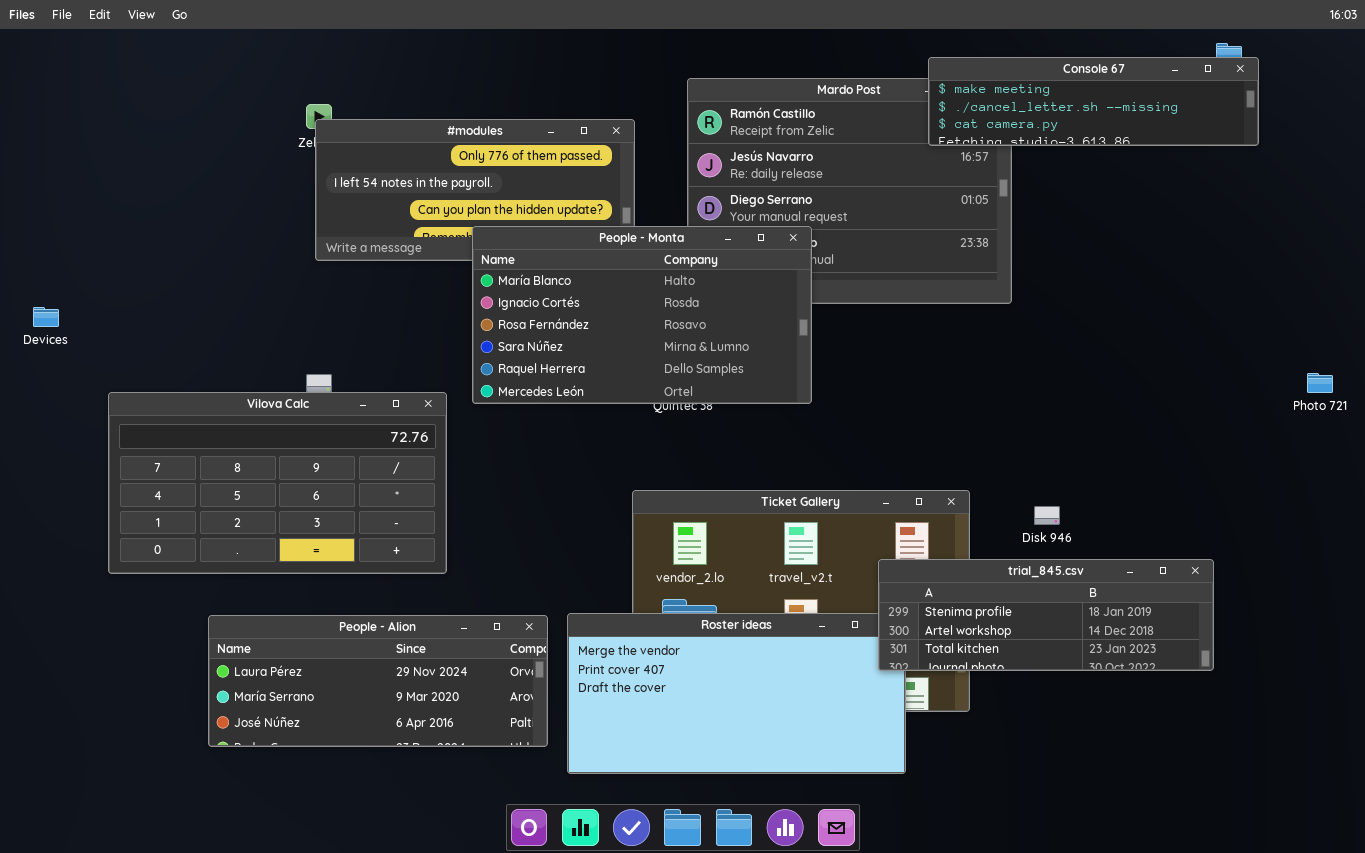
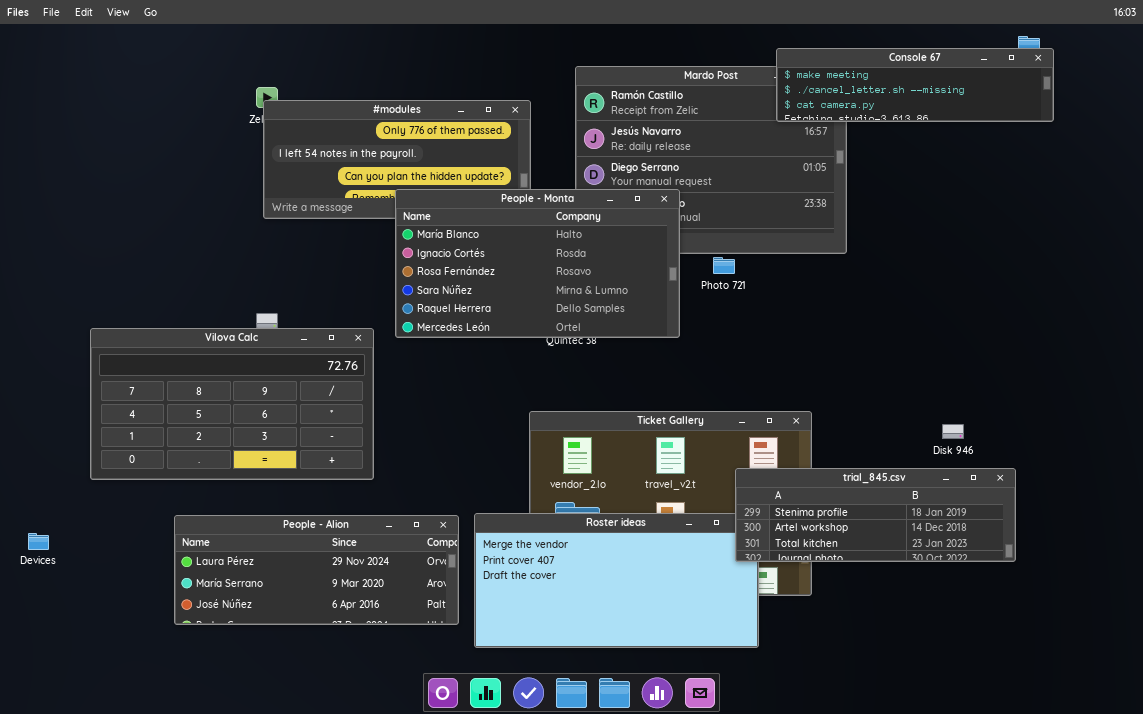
Devices: [33,307,59,327] -> [28,533,49,550], moved
Photo 721: [1307,373,1333,393] -> [713,257,735,274], moved
Disk 946: [1034,506,1060,525] -> [942,424,964,439], moved

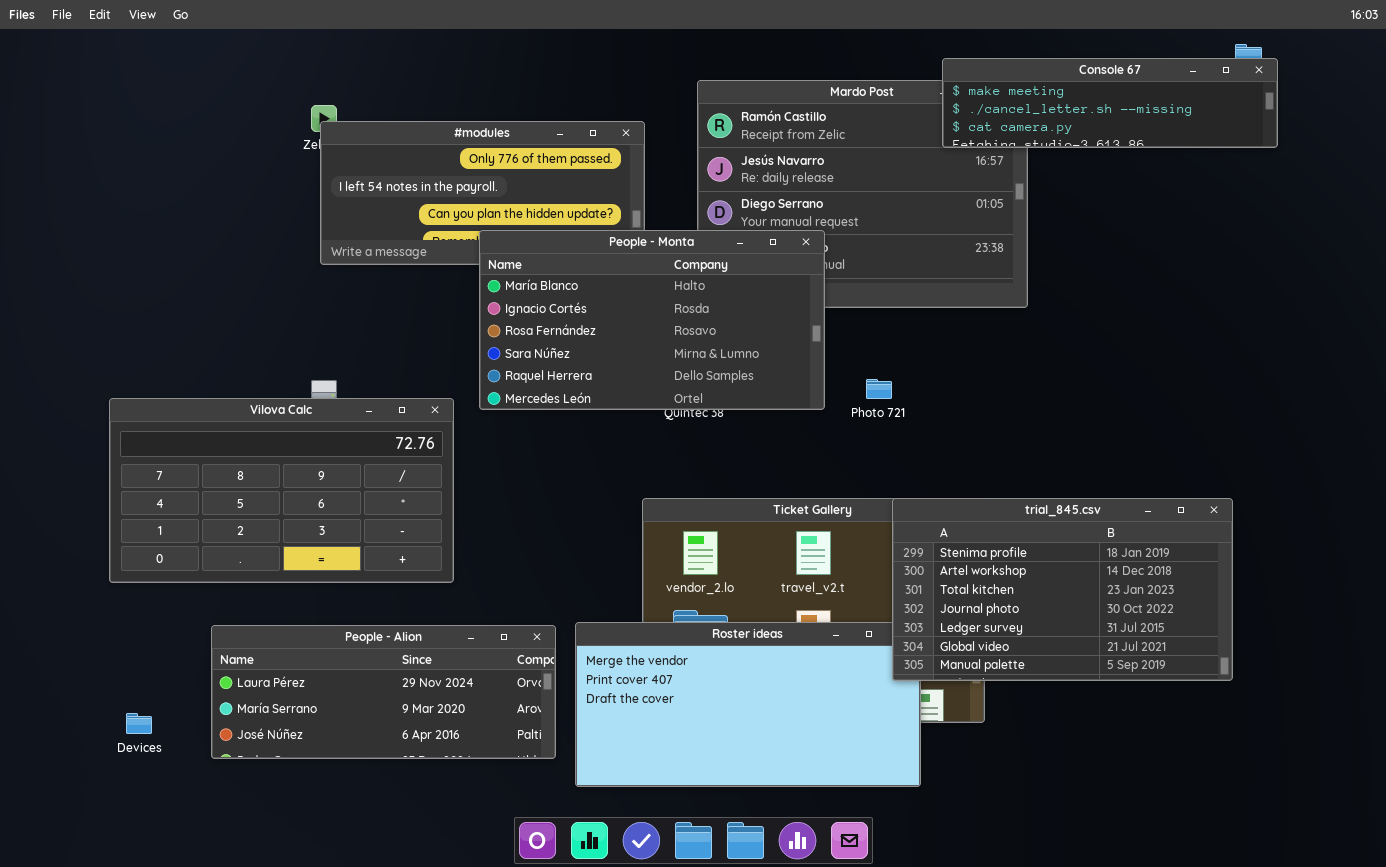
Photo 721: [713,257,735,274] -> [866,379,892,399], moved
trial_845.csv: [735,468,1016,562] -> [892,498,1233,681], resized
Devices: [28,533,49,550] -> [126,713,152,734], moved

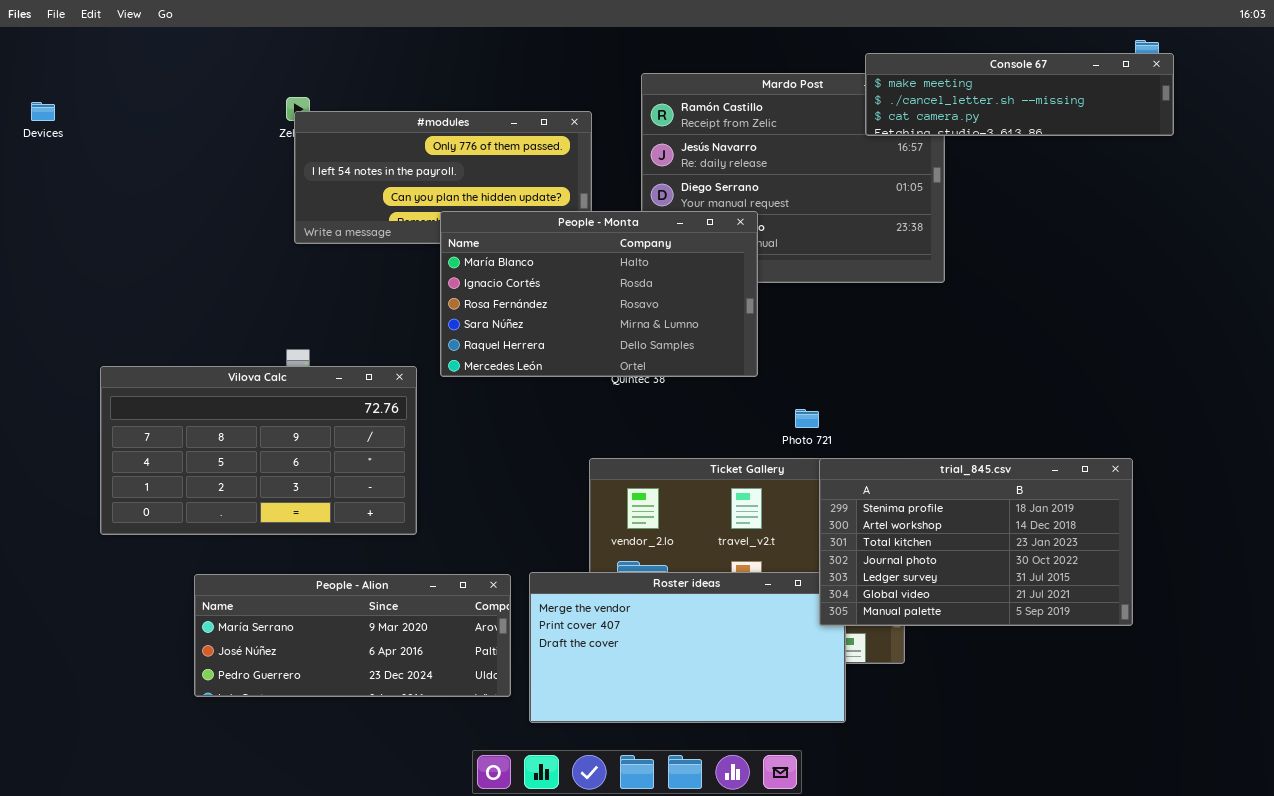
Photo 721: [866,379,892,399] -> [795,409,819,428], moved
People - Alion: [211,625,556,759] -> [194,574,511,697], scrolled down 1 row
Devices: [126,713,152,734] -> [31,102,55,121], moved

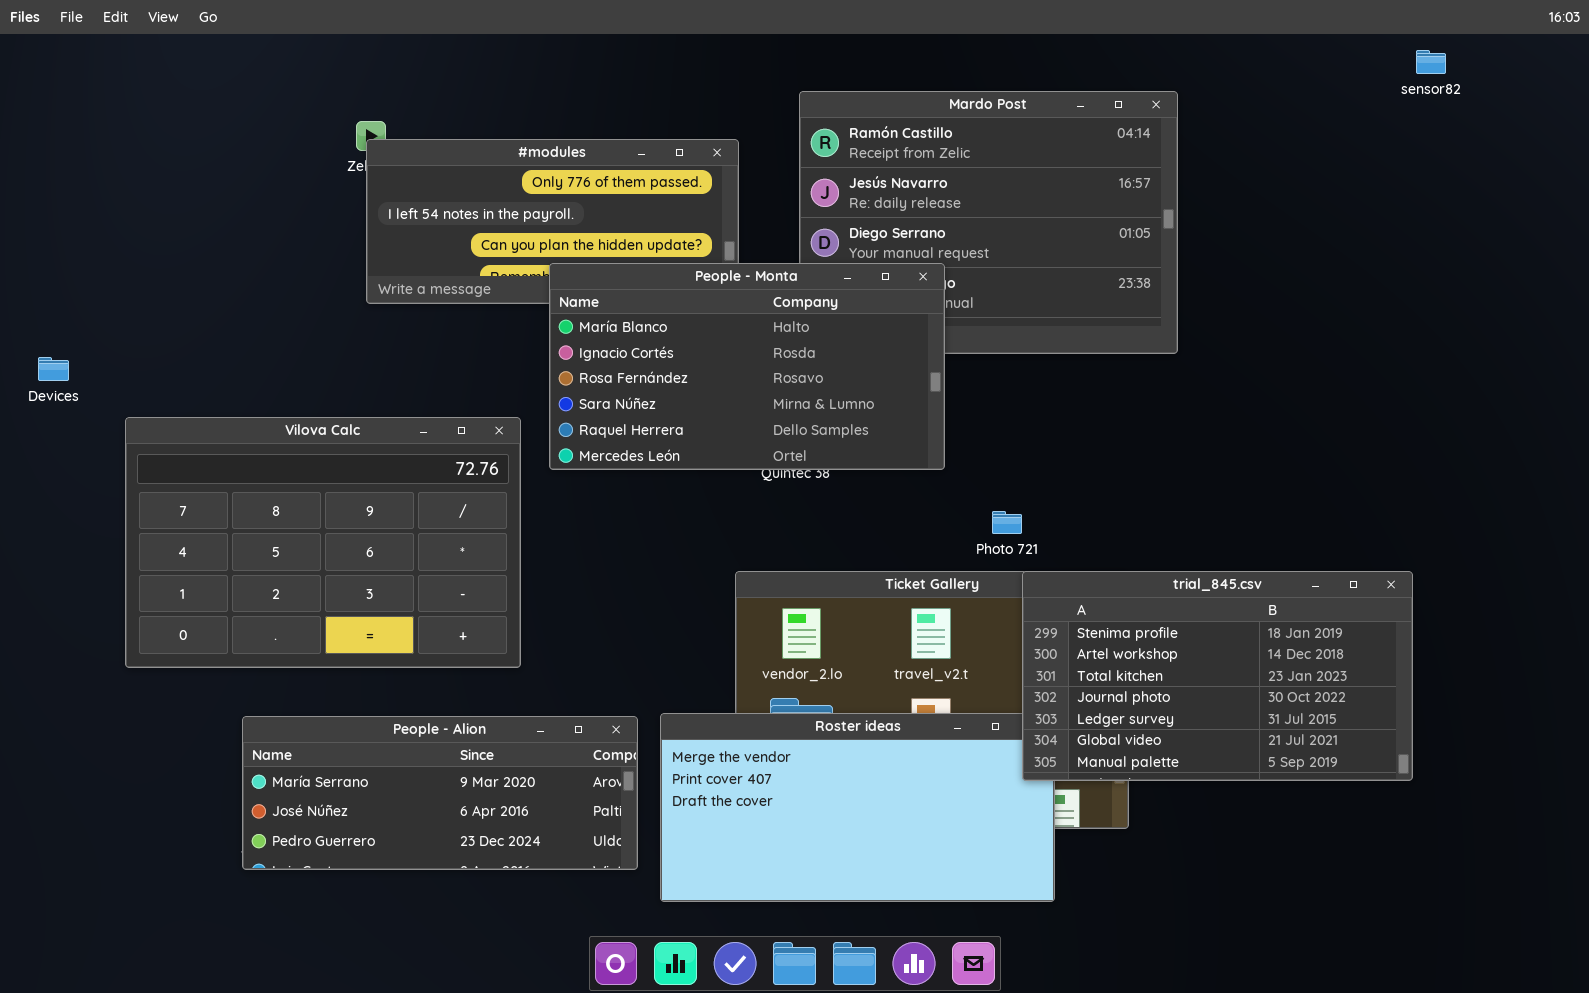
Console 67: [865,53,1174,136] -> none, closed
Devices: [31,102,55,121] -> [38,357,69,381], moved
Vilova Calc: [100,366,417,535] -> [125,417,521,668], resized

